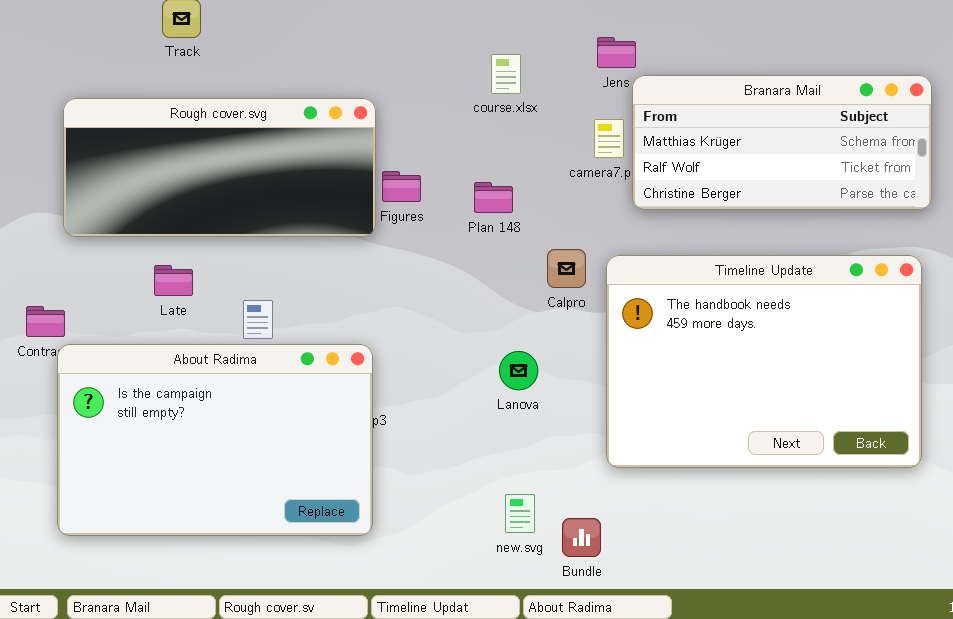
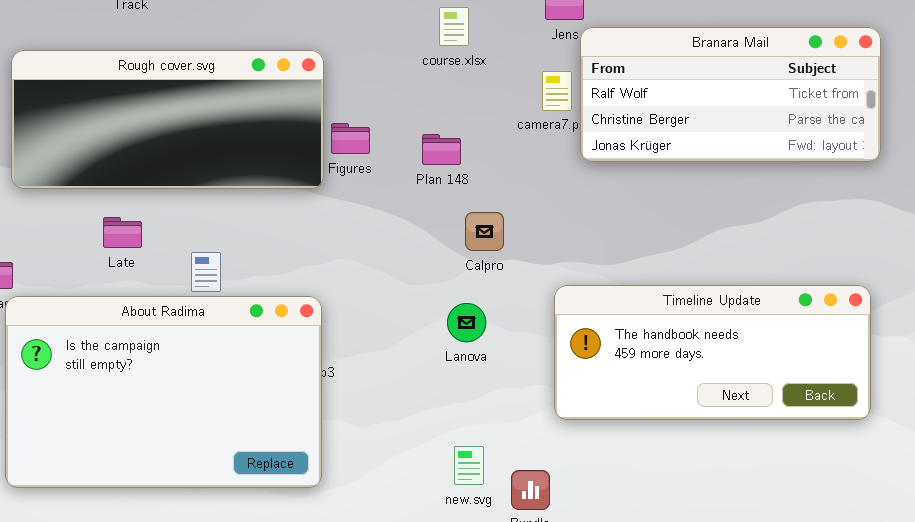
Branara Mail: [632,75,932,210] -> [580,27,881,162], scrolled down 1 row
Calpro: [547,249,586,288] -> [465,212,504,251], moved
Timeline Update: [606,255,922,468] -> [554,285,871,420], resized

